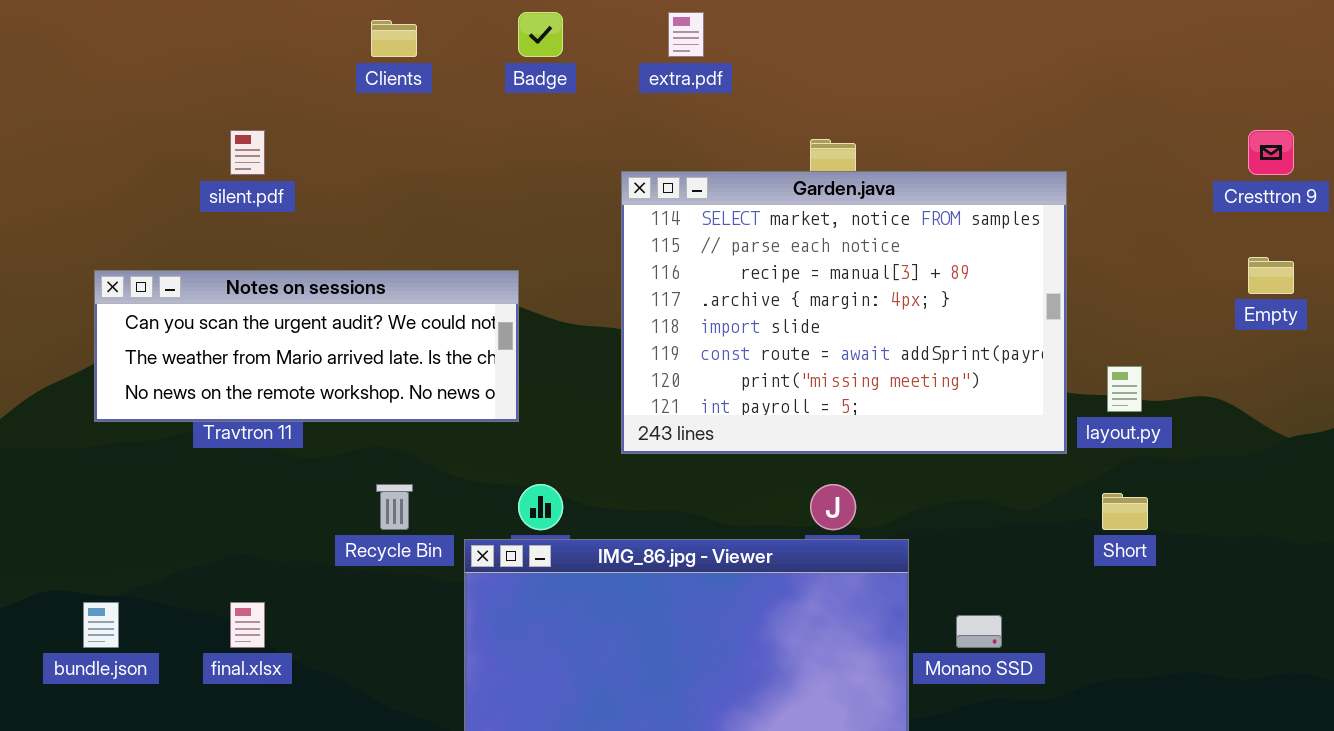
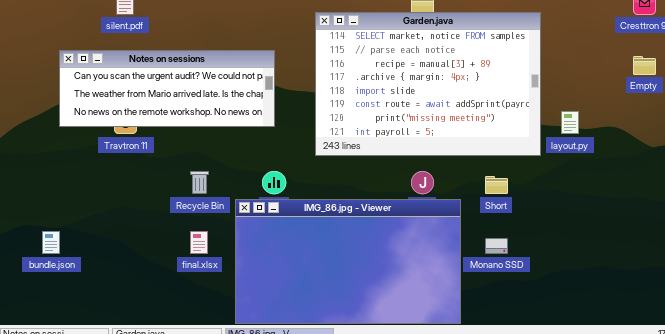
Notes on sessions: [94,270,519,422] -> [59,50,275,127], moved
Short: [1102,493,1148,530] -> [485,176,508,194], moved
final.xlsx: [230,602,265,648] -> [190,231,208,254], moved

